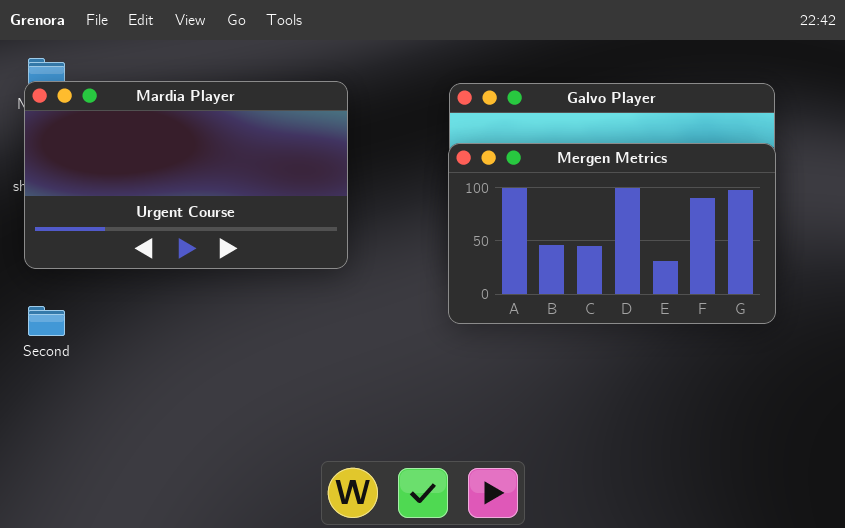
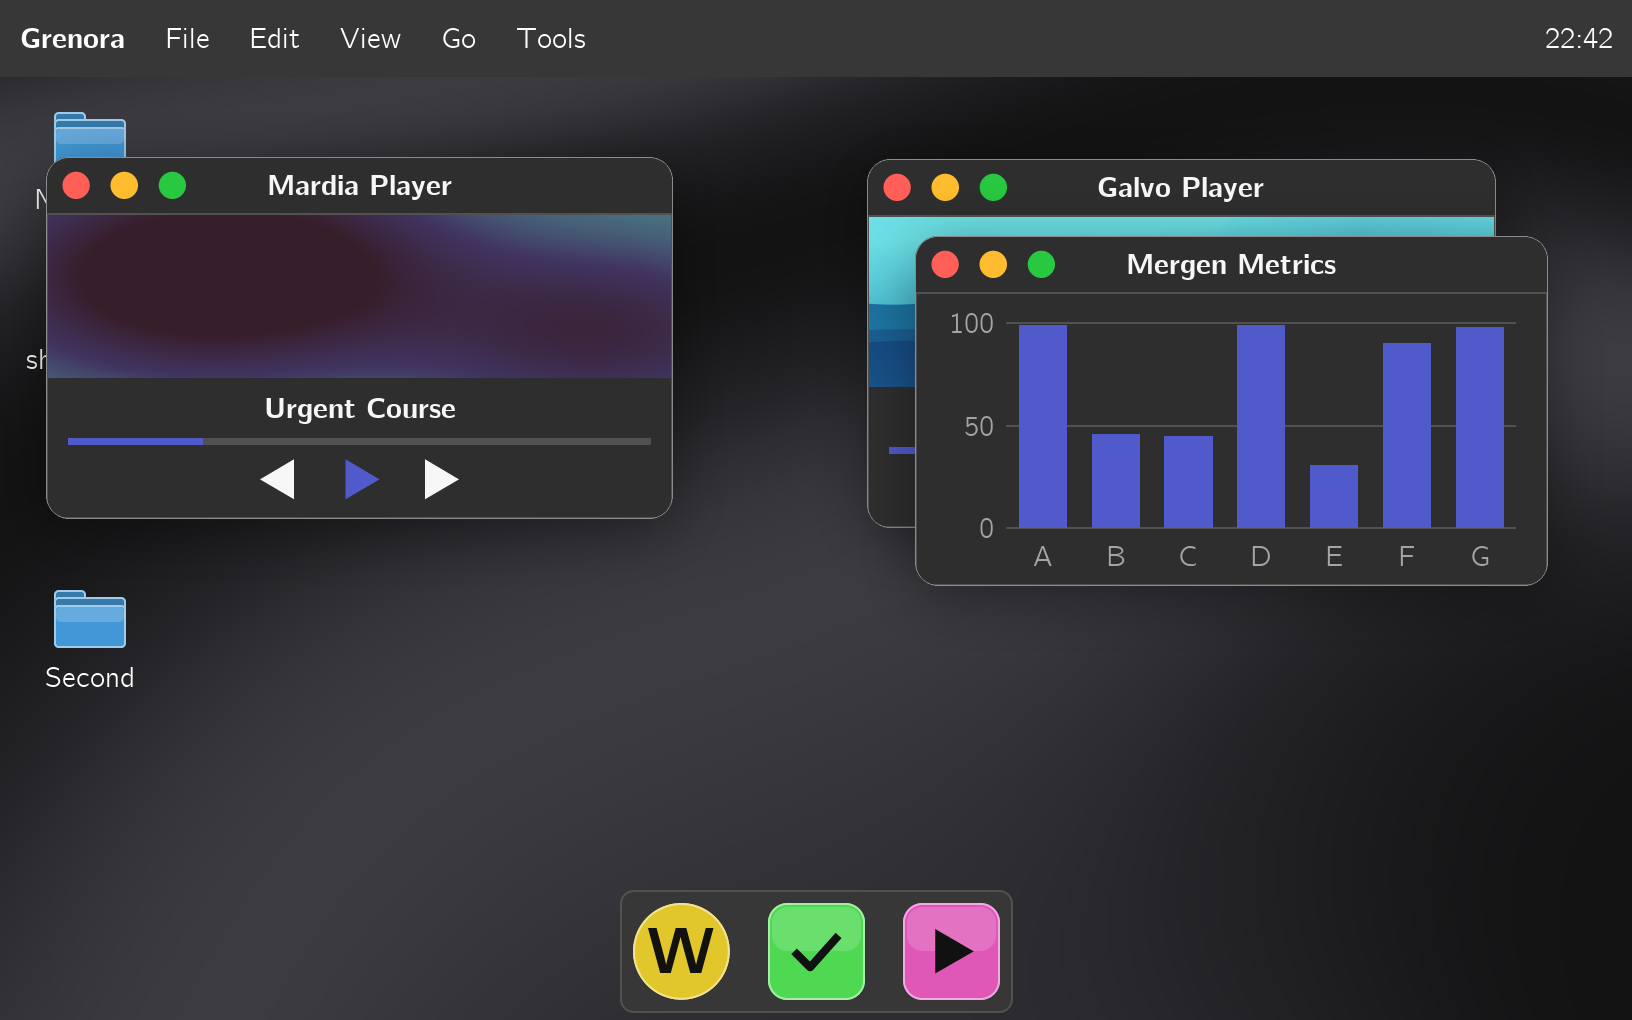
Mergen Metrics: [448,143,776,324] -> [915,236,1548,586], moved

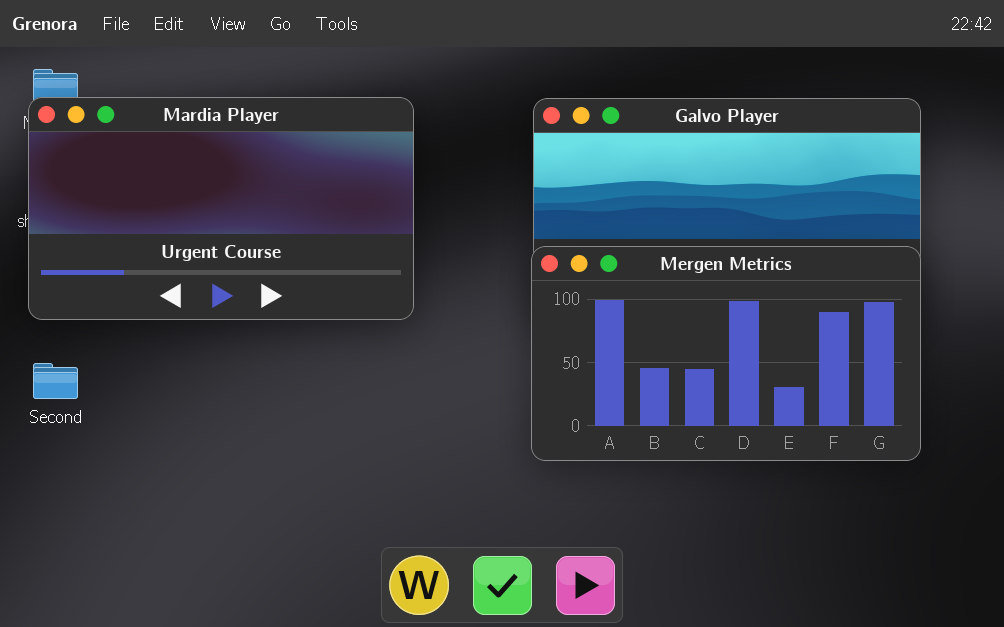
Mergen Metrics: [915,236,1548,586] -> [531,246,921,461], moved

